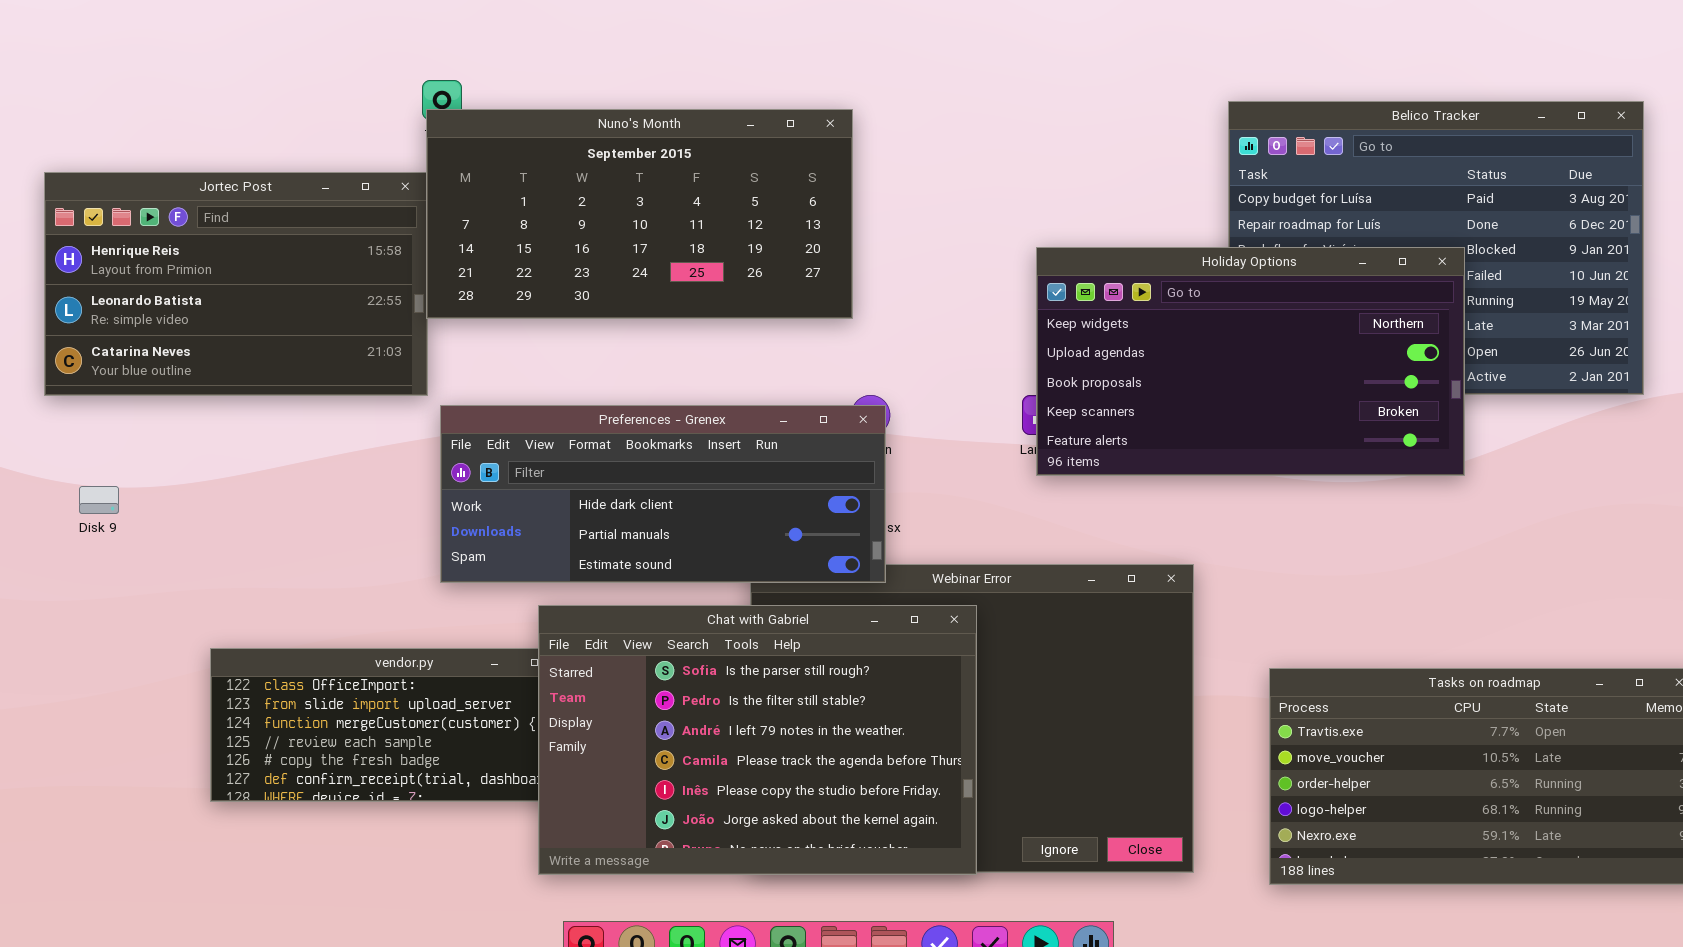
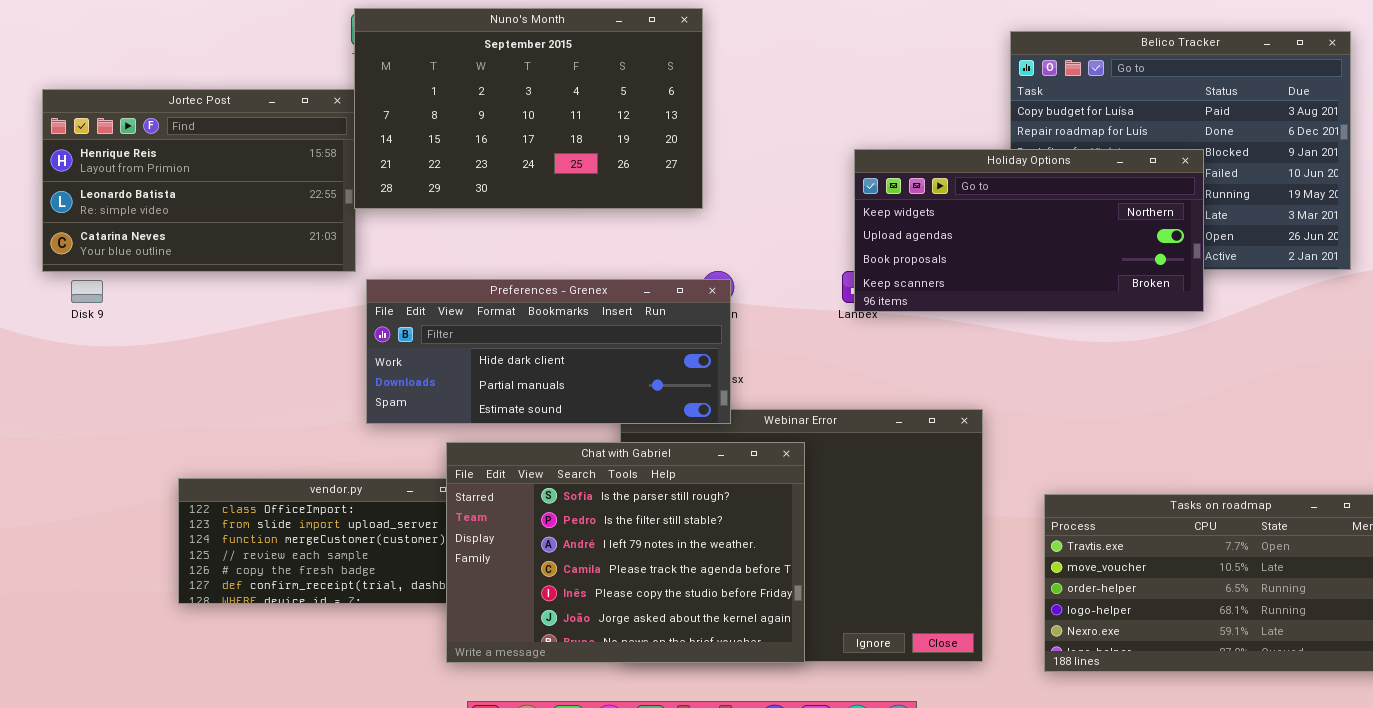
Nuno's Month: [426,109,853,319] -> [354,8,703,209], resized
Holiday Options: [1036,247,1465,476] -> [854,149,1204,312], resized
Disk 9: [79,486,119,514] -> [71,280,103,303], moved

